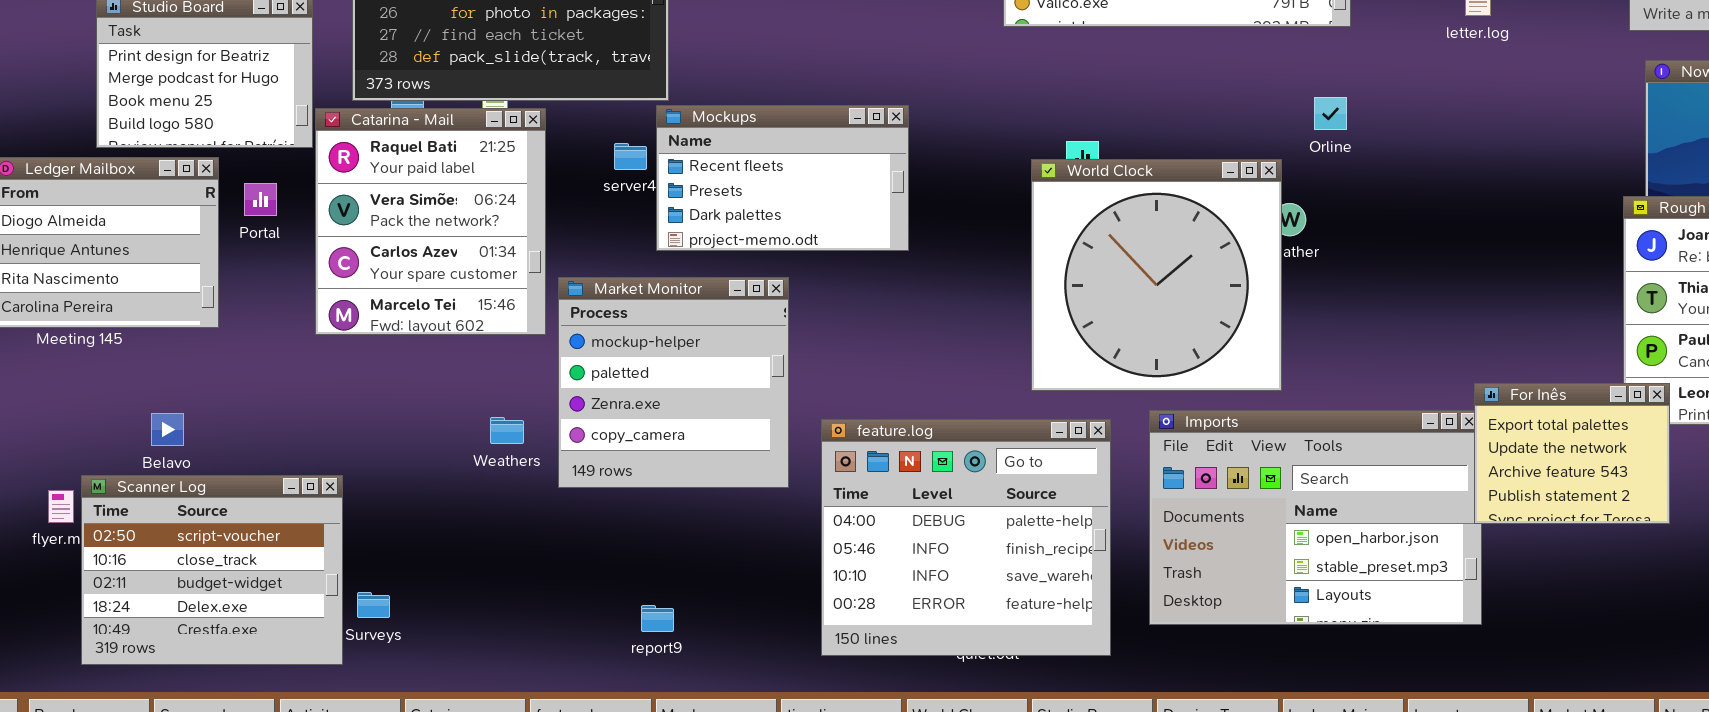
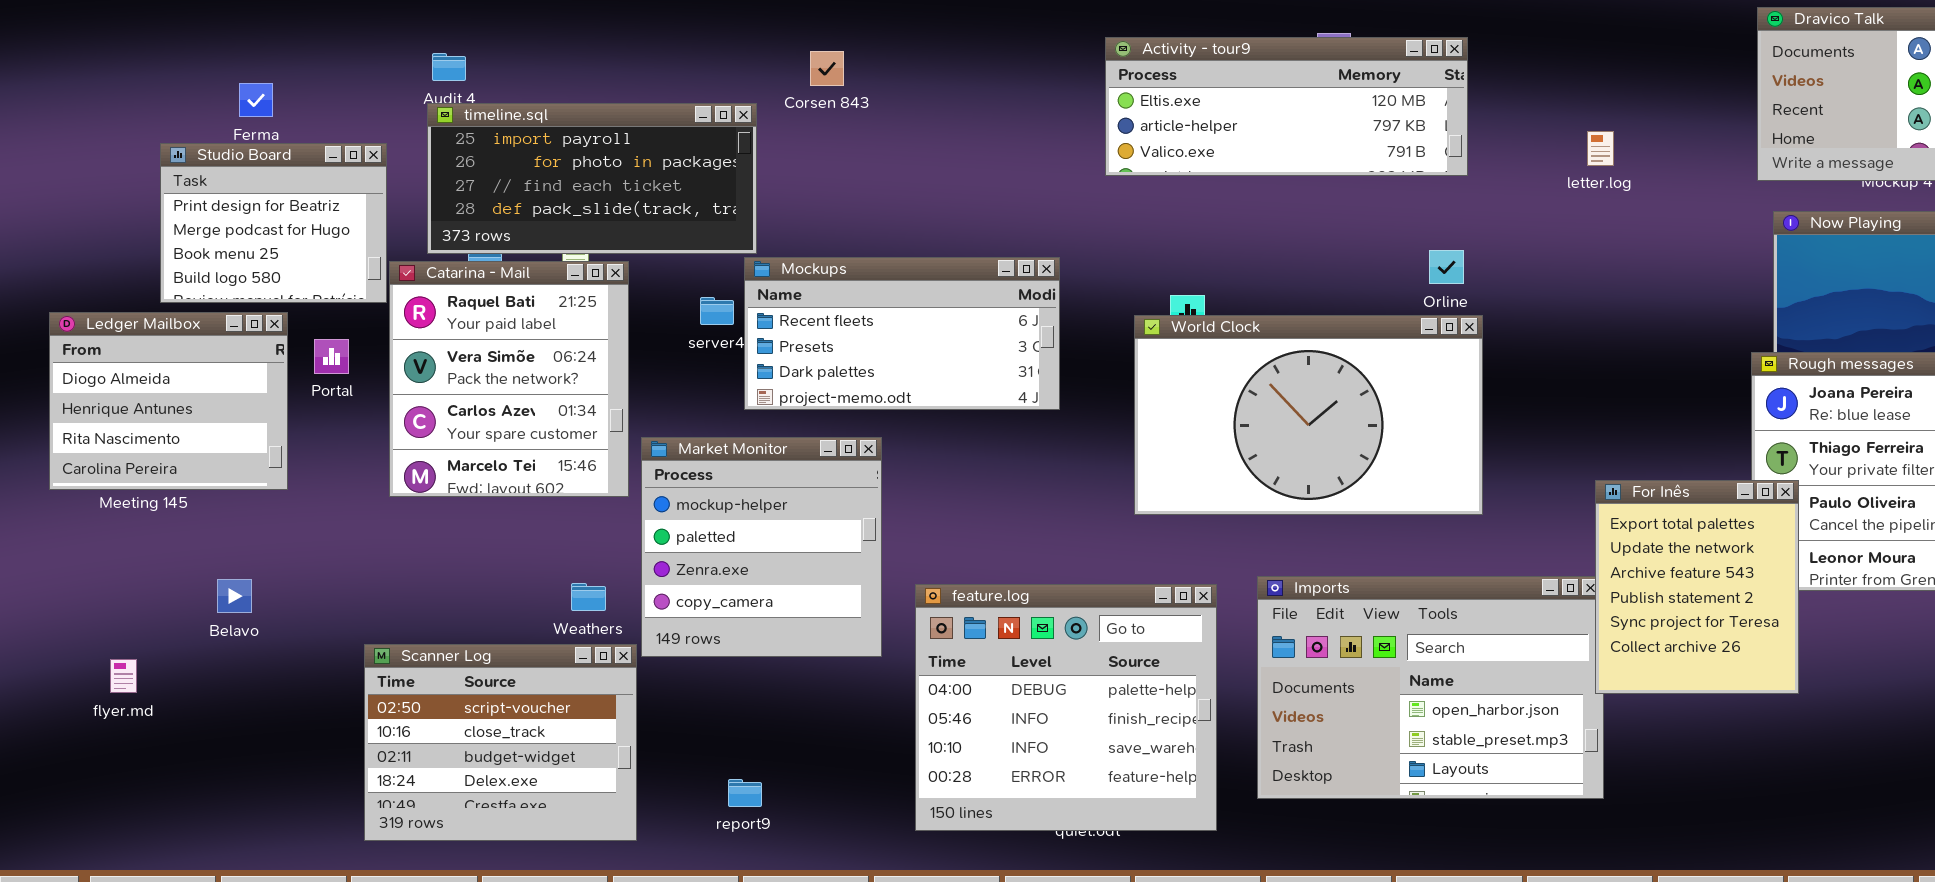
Mockups: [656,105,909,251] -> [744,257,1060,410], resized
World Clock: [1031,159,1282,391] -> [1134,315,1483,515], resized
For Inês: [1474,383,1670,524] -> [1595,480,1799,694], resized
Scanner Log: [81,475,343,665] -> [364,644,637,841], moved

